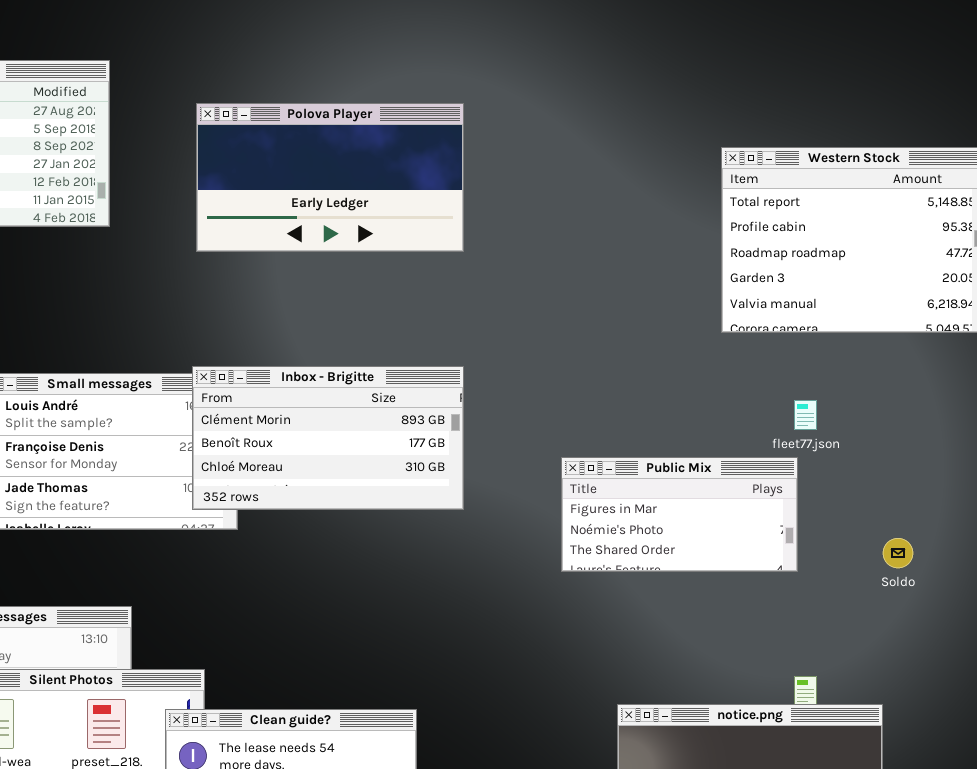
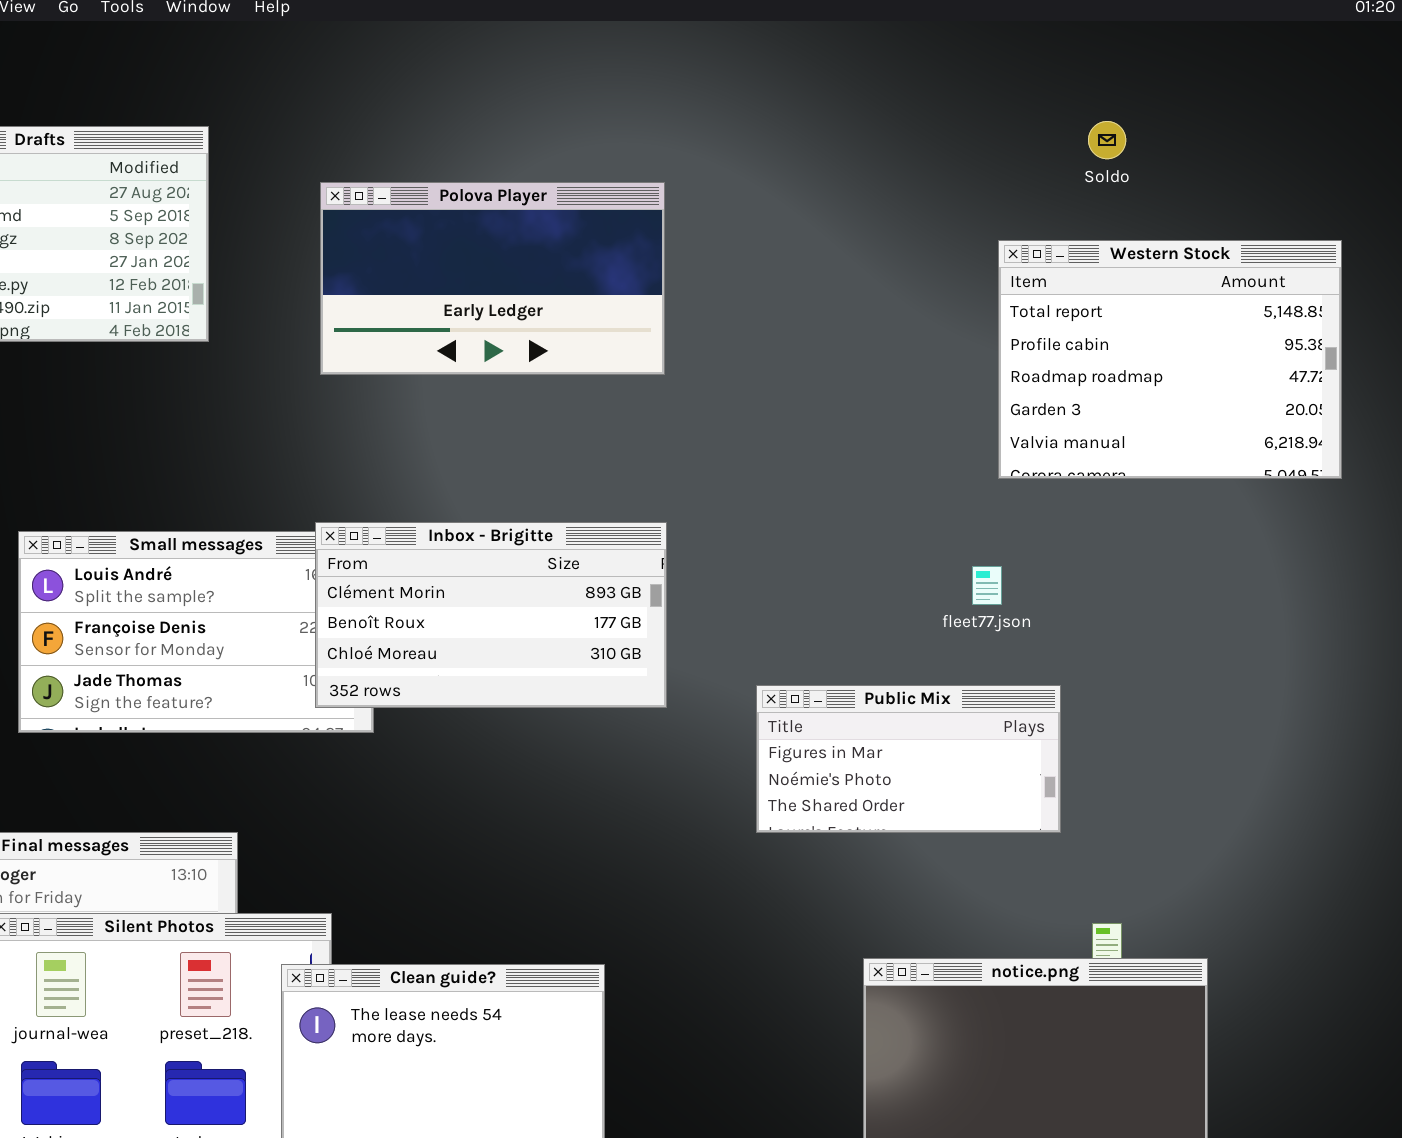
fleet77.json: [794,400,817,430] -> [972,566,1002,605], moved
Public Mix: [561,457,798,572] -> [756,685,1061,833], moved
Soldo: [883,538,913,568] -> [1088,121,1126,159], moved

